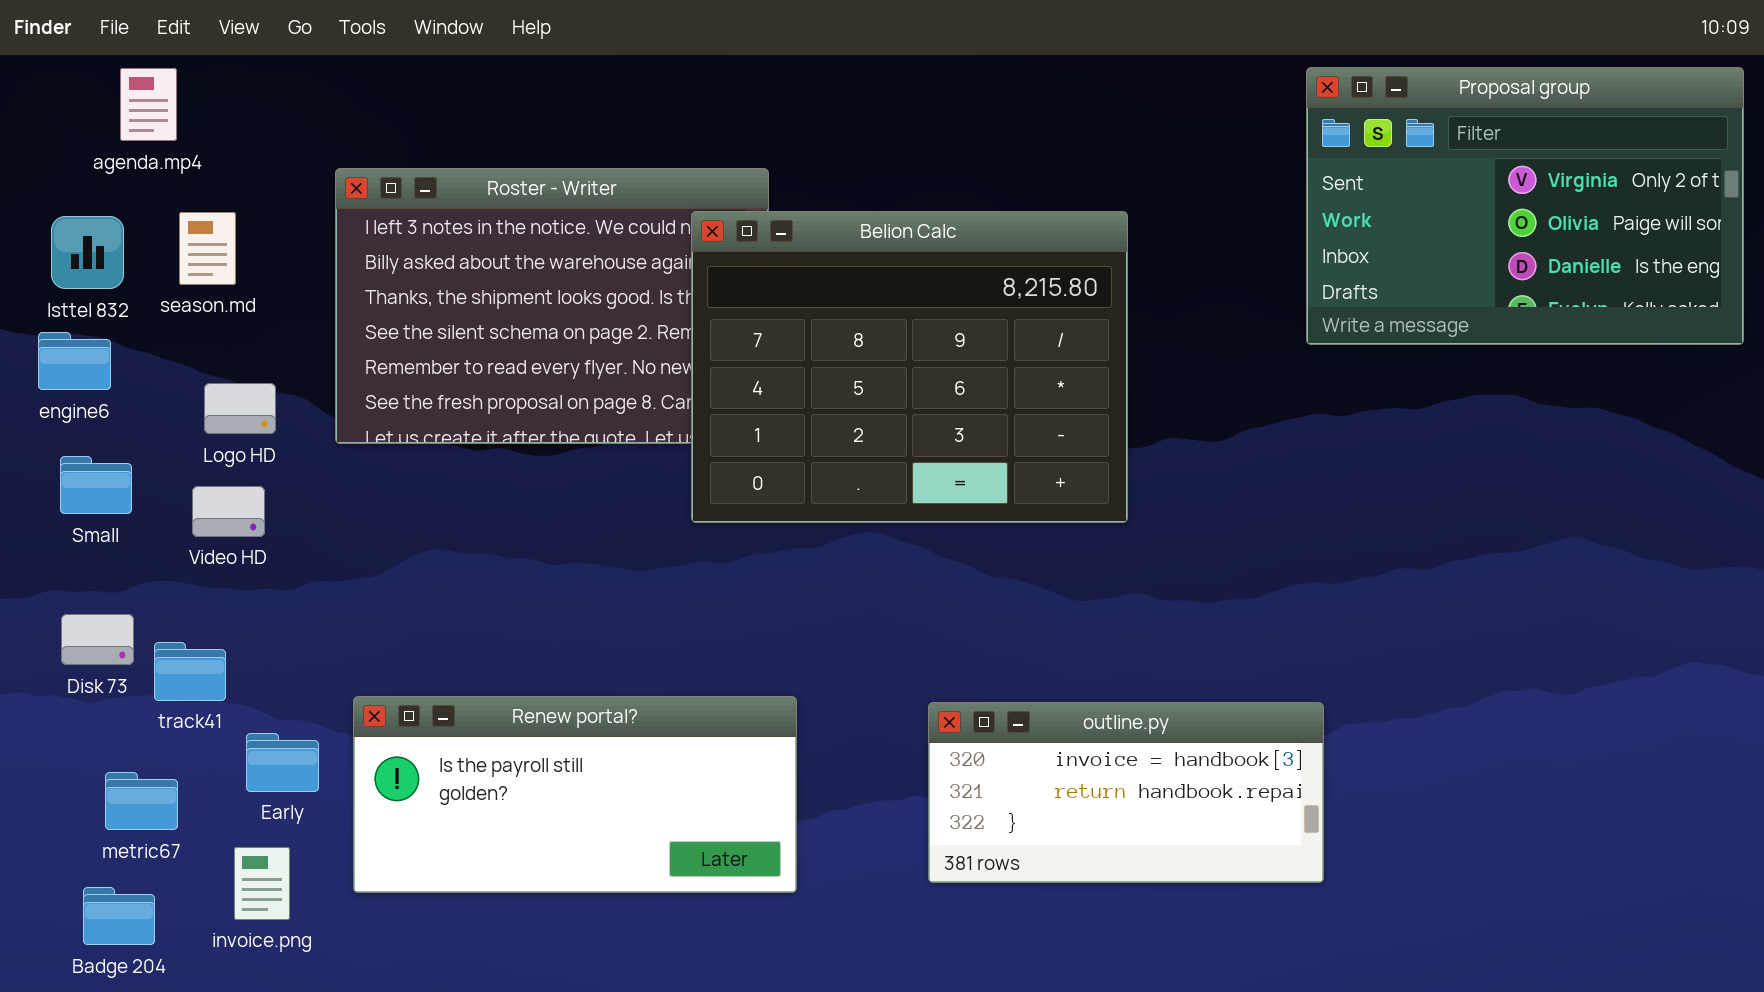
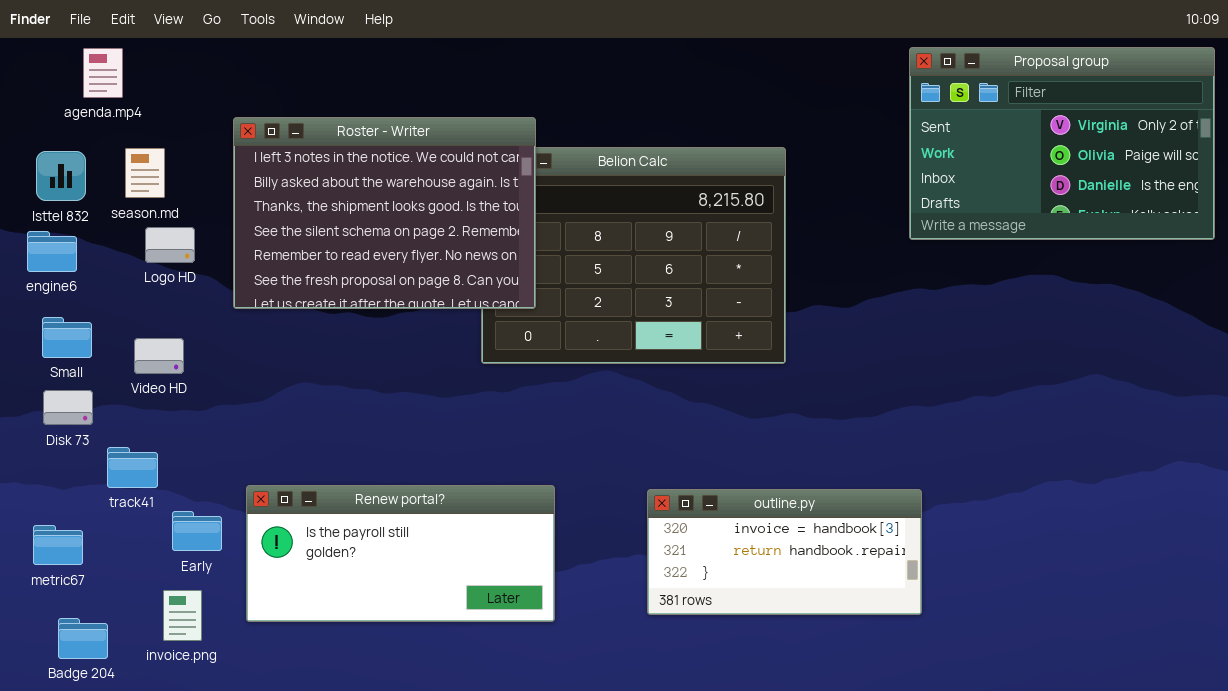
Roster - Writer: [335,168,769,444] -> [233,117,536,309], raised
Logo HD: [204,383,276,434] -> [145,227,195,263], moved
Disk 73: [61,614,134,665] -> [43,390,93,425], moved
metric67: [105,772,178,830] -> [33,525,83,565], moved

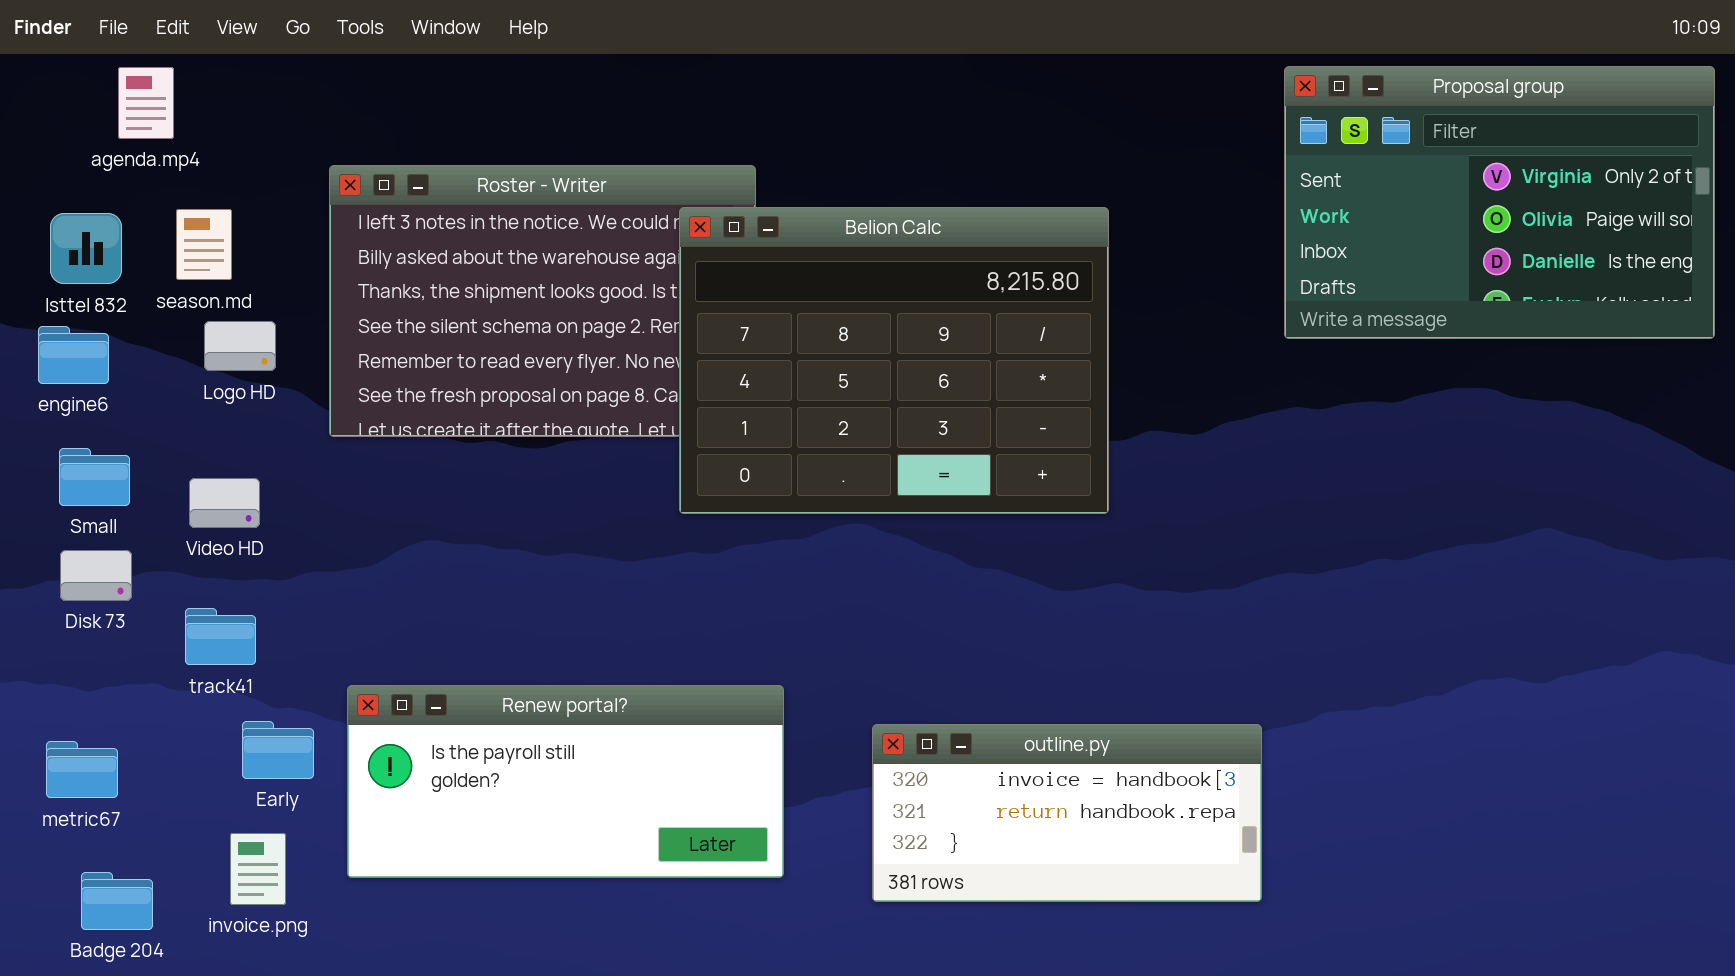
Belion Calc: [481,147,786,364] -> [679,207,1109,514], raised
track41: [107,447,158,488] -> [185,608,256,665], moved
outline.py: [647,489,922,615] -> [872,724,1262,902], moved

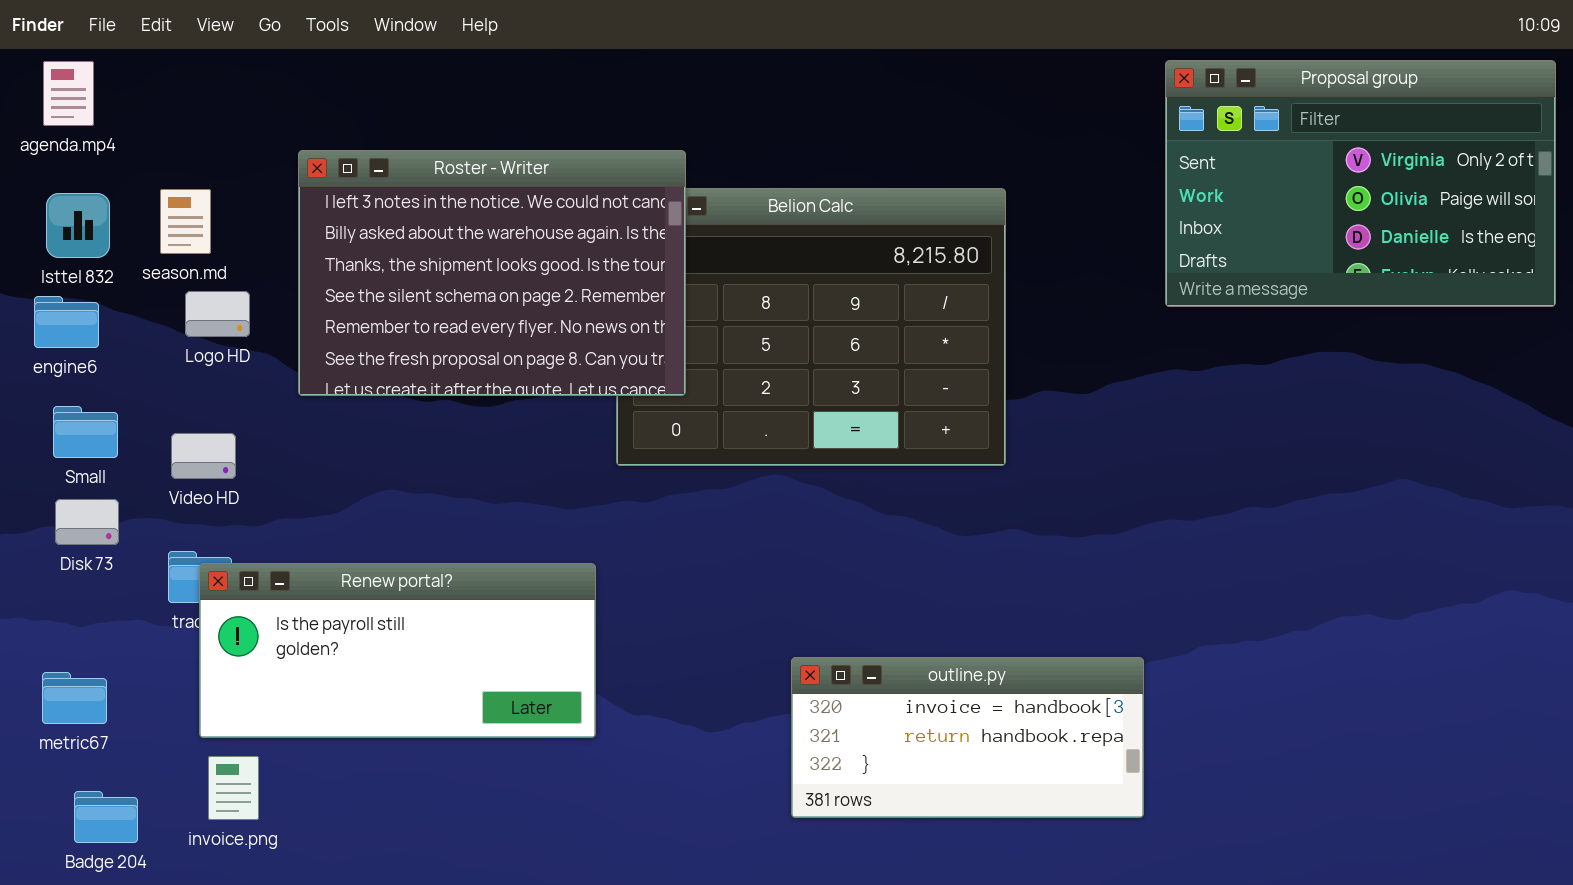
agenda.mp4: [118,67,174,139] -> [43,61,94,126], moved
Roster - Writer: [329,165,756,437] -> [298,150,686,396], raised
Renew portal?: [347,685,784,878] -> [199,563,596,738], moved

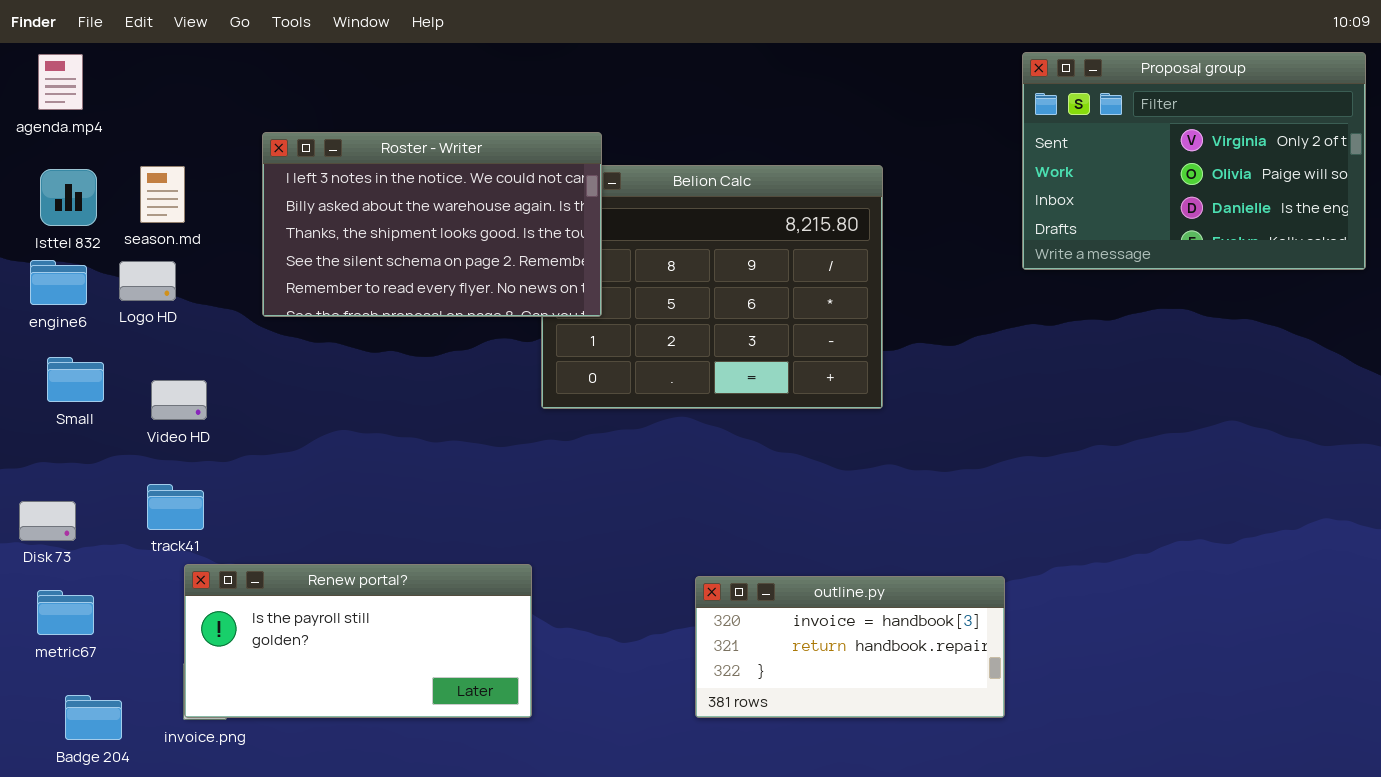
Roster - Writer: [298,150,686,396] -> [262,132,602,317], resized
Logo HD: [185,291,250,337] -> [119,261,176,301], moved
Disk 73: [55,499,119,545] -> [19,501,76,541], moved
Renew portal?: [199,563,596,738] -> [184,564,532,718], moved

